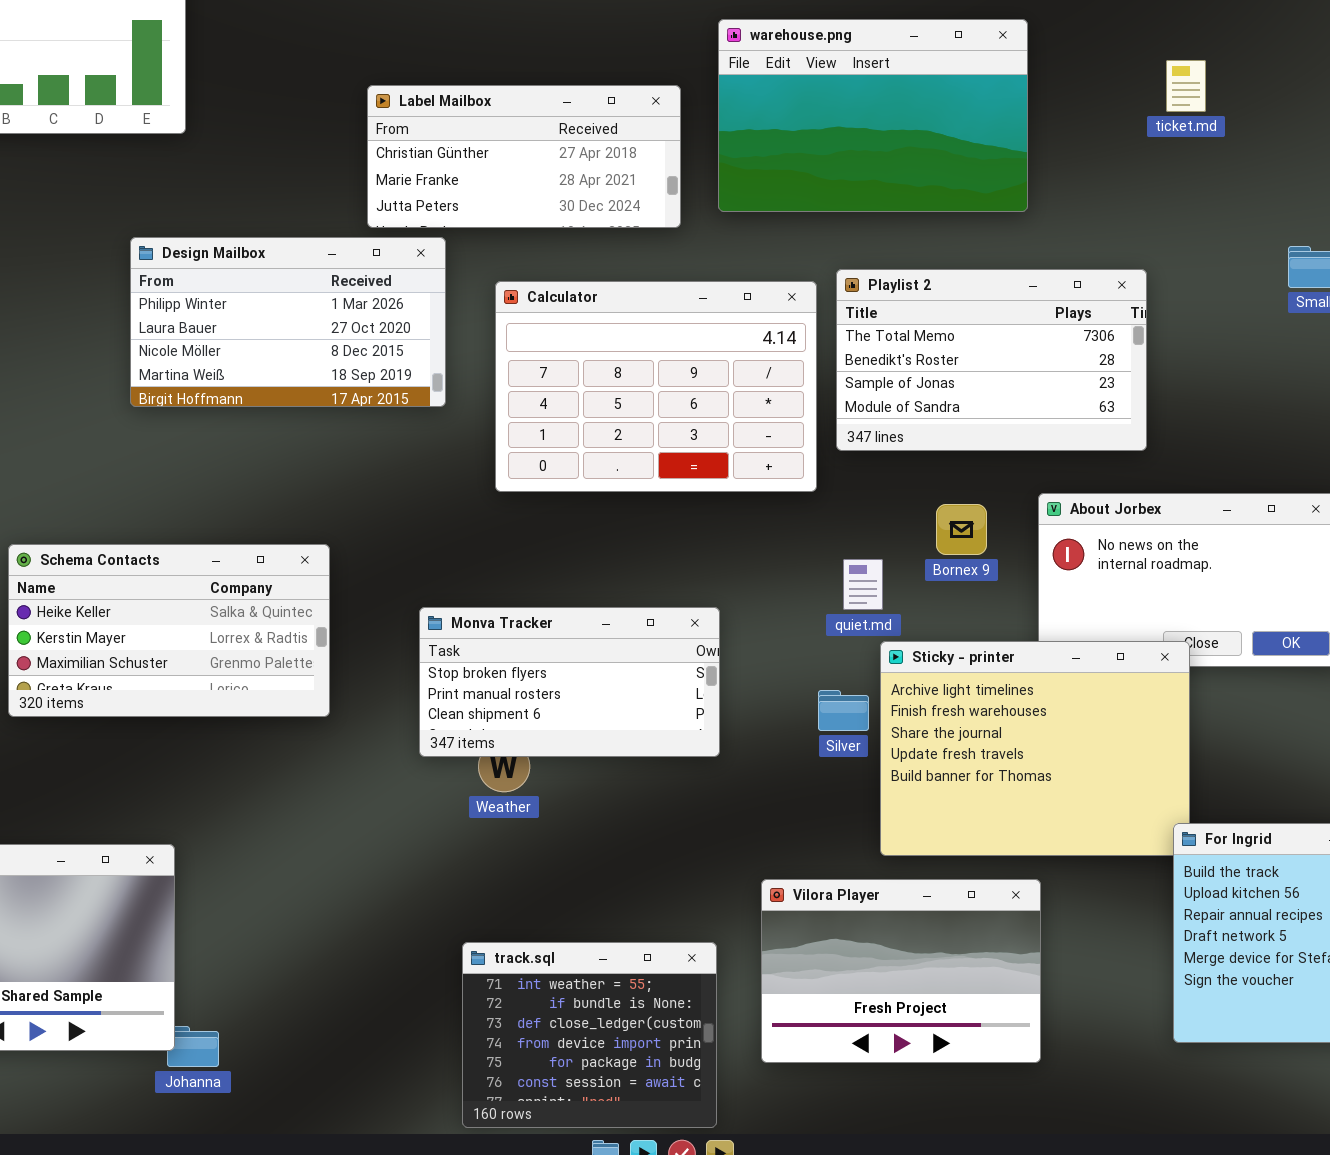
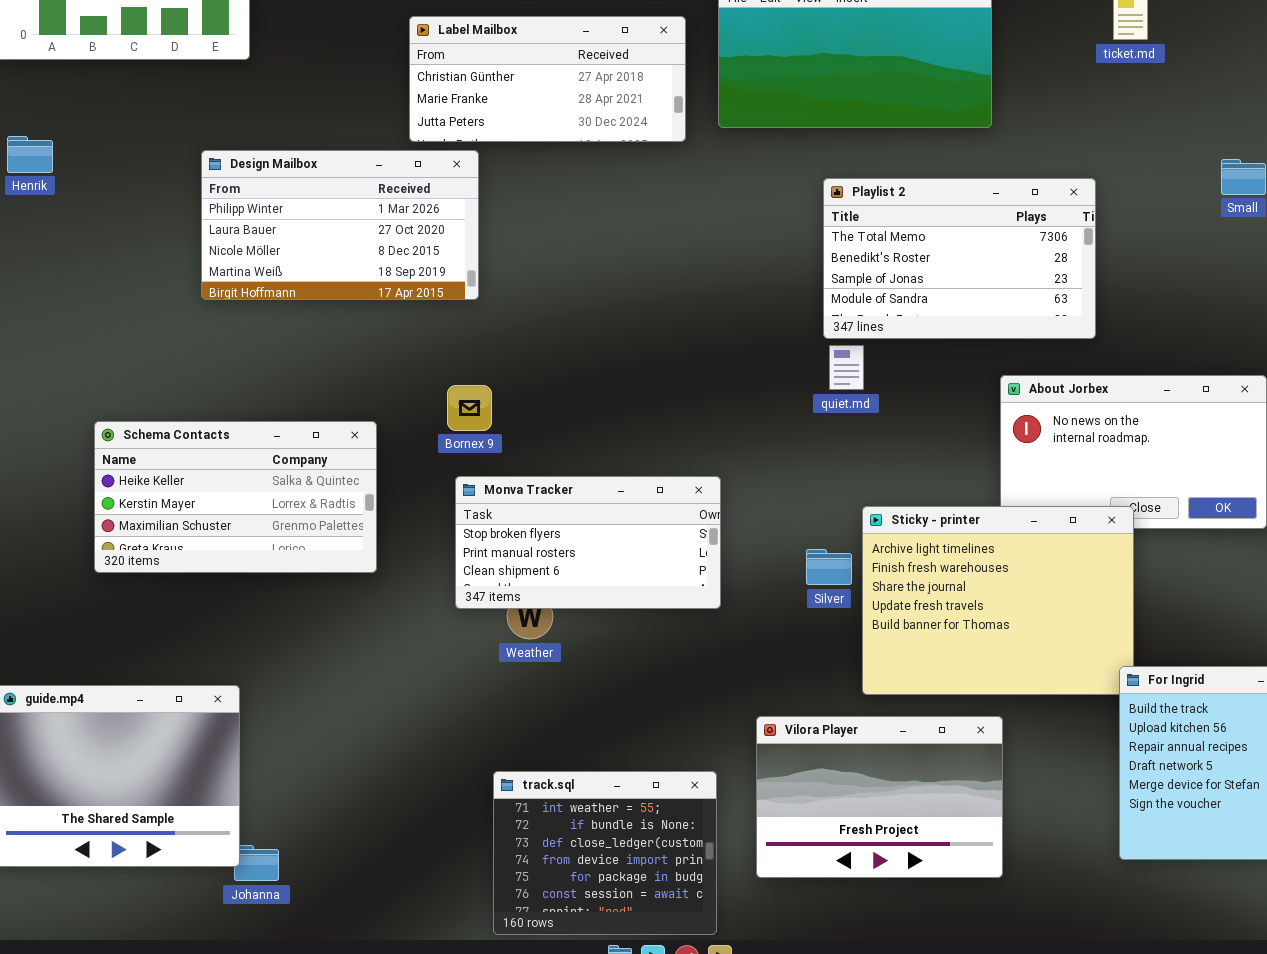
Calculator: [495,281,817,492] -> none, closed
Bornex 9: [936,504,987,555] -> [447,385,492,431], moved
quiet.md: [843,559,883,610] -> [829,345,864,390], moved

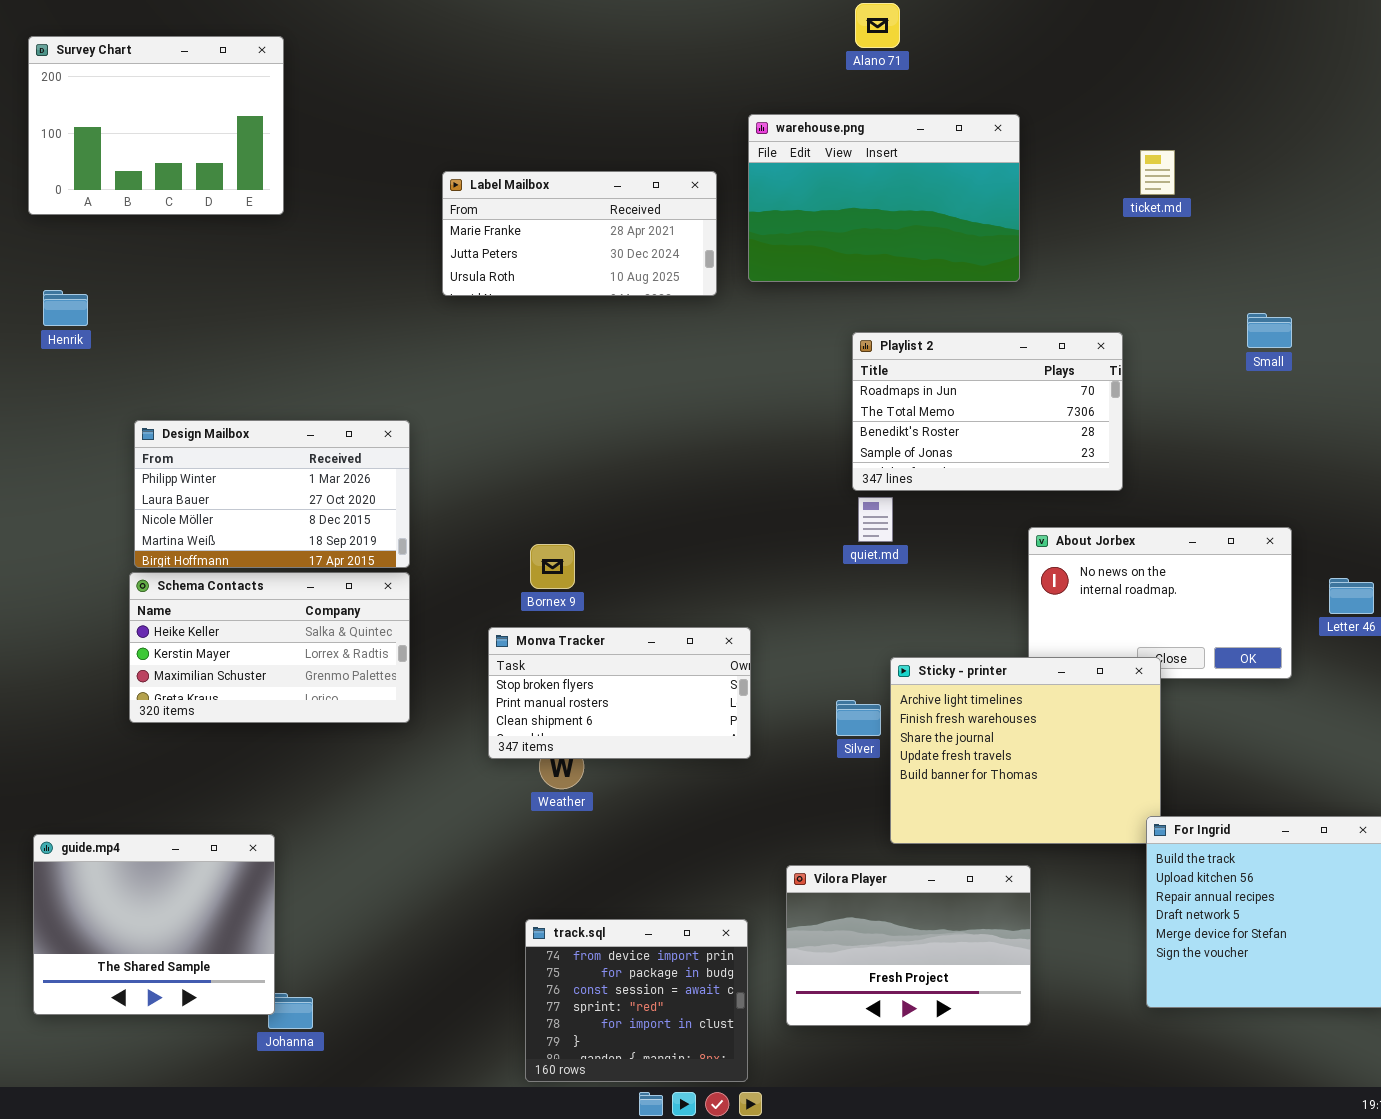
Label Mailbox: [409,16,686,142] -> [442,171,717,296], scrolled down 1 row
Design Mailbox: [201,150,479,300] -> [134,420,410,568], moved
Playlist 2: [823,178,1096,339] -> [852,332,1123,491], scrolled up 1 row
Bornex 9: [447,385,492,431] -> [530,544,575,589], moved
track.sql: [493,771,717,935] -> [525,919,748,1082], scrolled down 3 rows

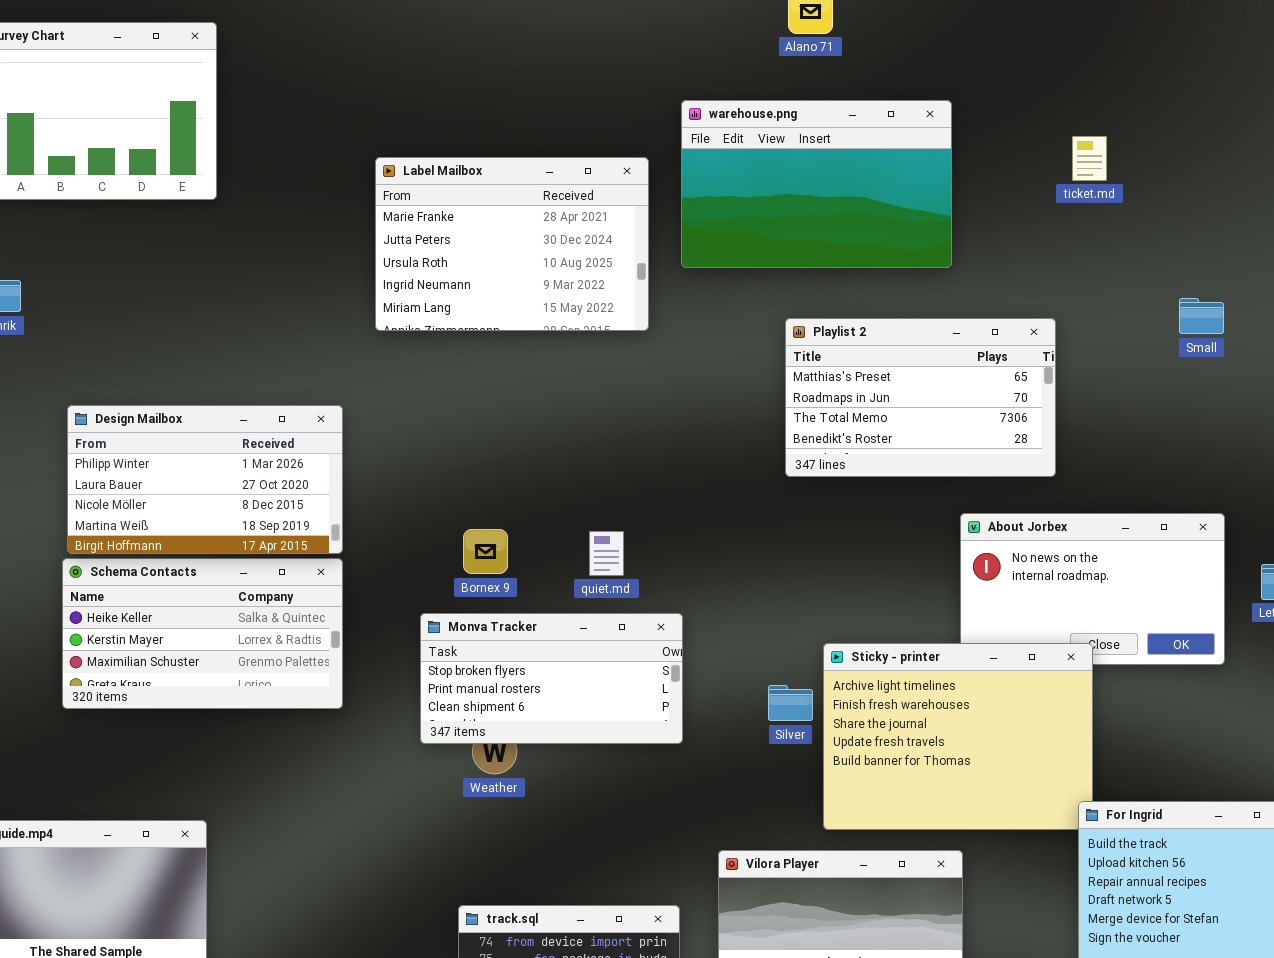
Label Mailbox: [442,171,717,296] -> [375,157,649,331], resized
Playlist 2: [852,332,1123,491] -> [785,318,1056,477], scrolled up 1 row
quiet.md: [858,497,893,542] -> [589,531,624,576], moved

